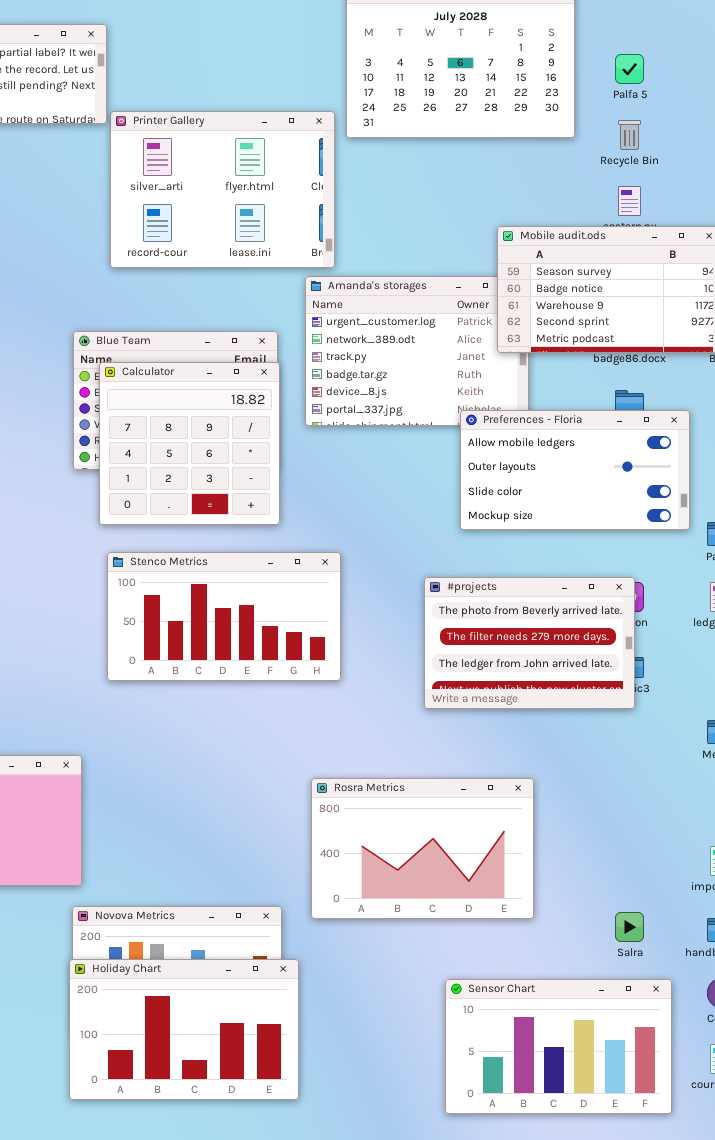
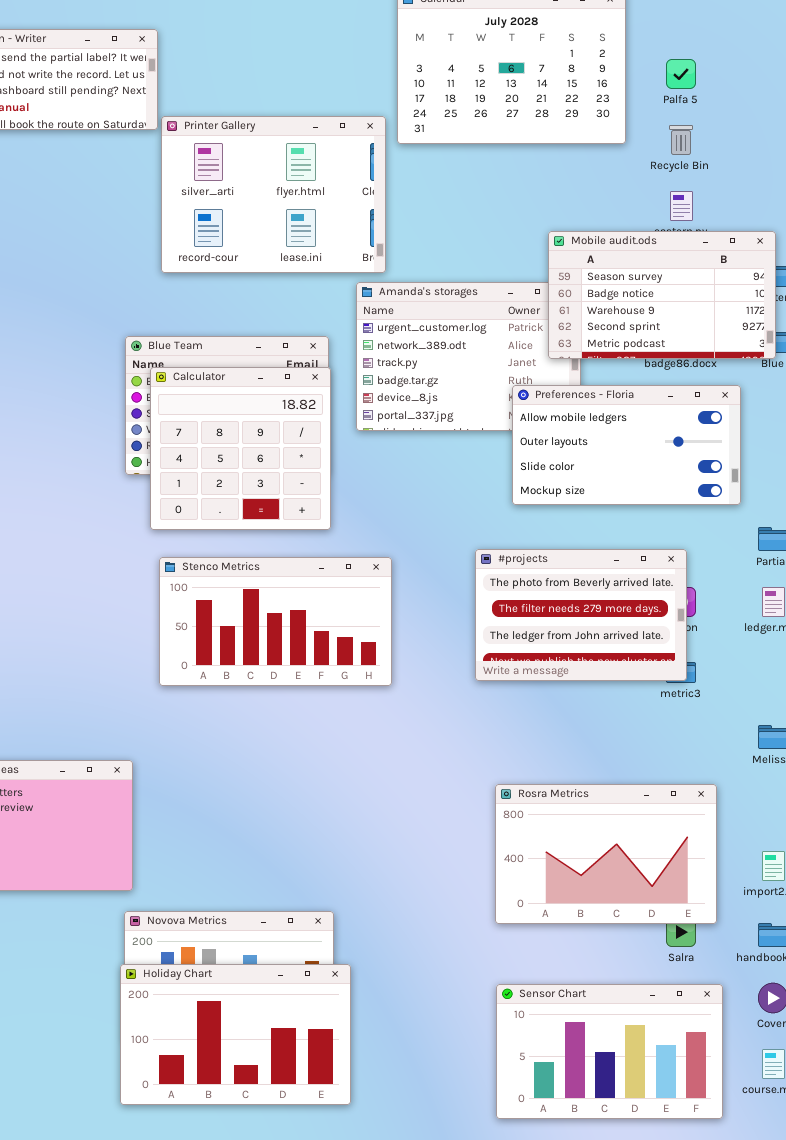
Preferences - Floria: [460,410,690,530] -> [512,385,741,505], moved
#projects: [424,577,635,709] -> [475,549,687,681], moved
Rosra Metrics: [311,778,534,919] -> [495,784,717,924], moved

